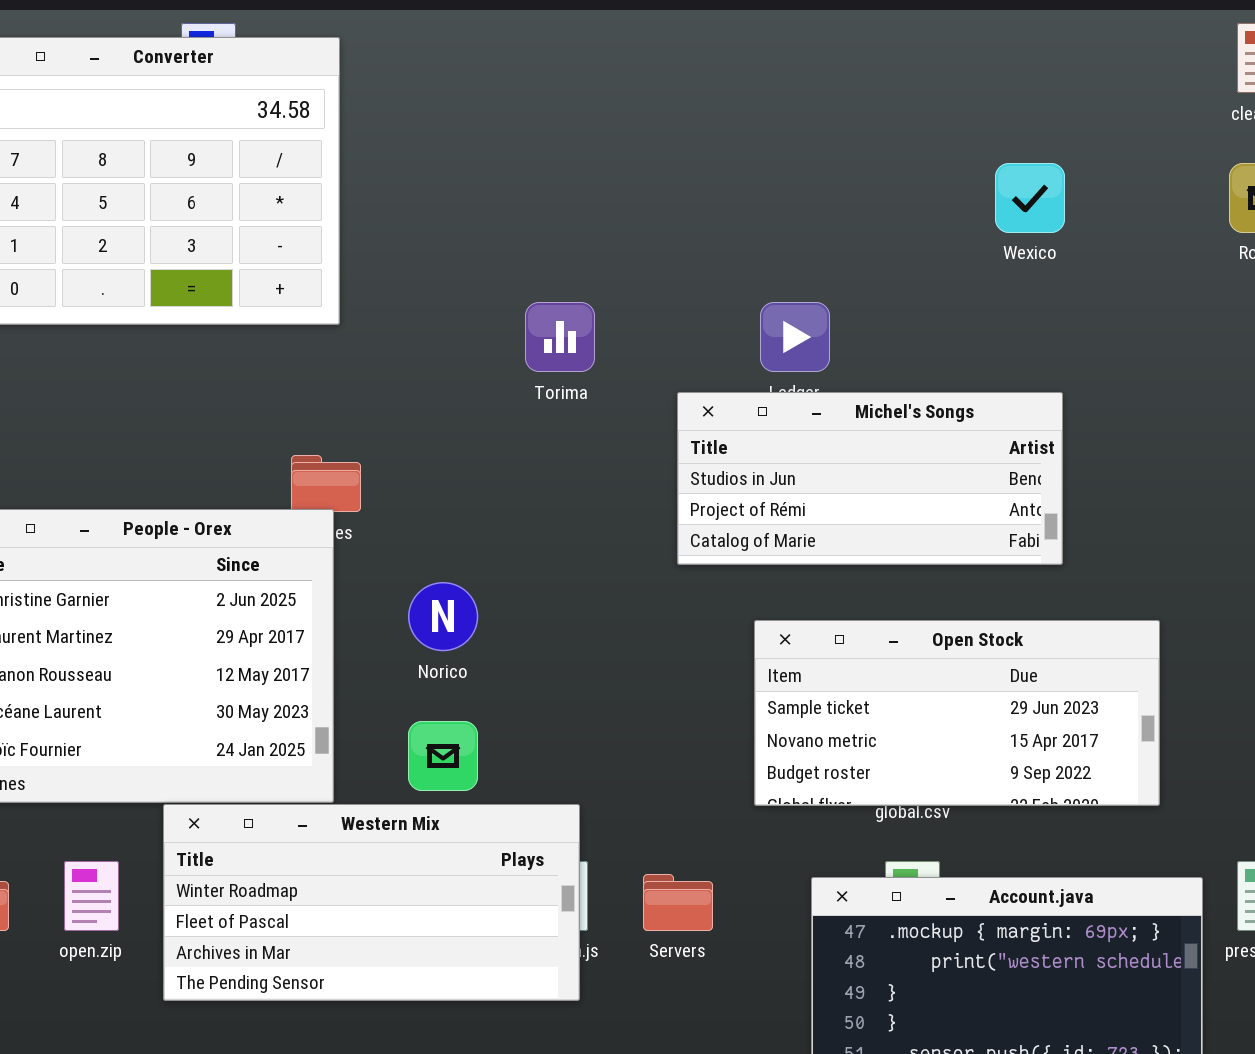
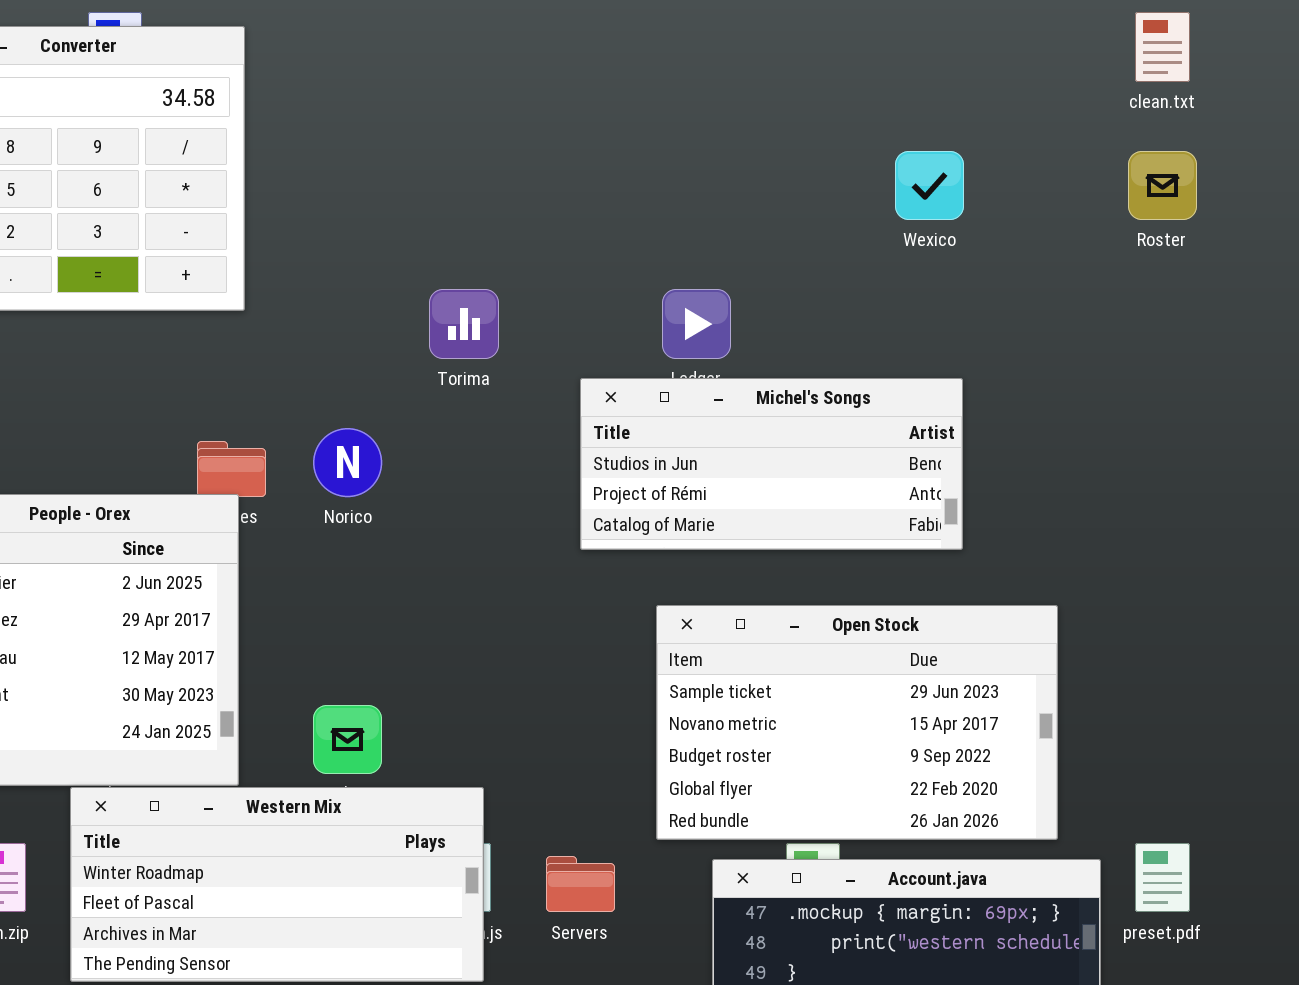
Norico: [408,582,478,651] -> [313,428,382,497], moved
Open Stock: [754,620,1160,806] -> [656,605,1058,840], resized

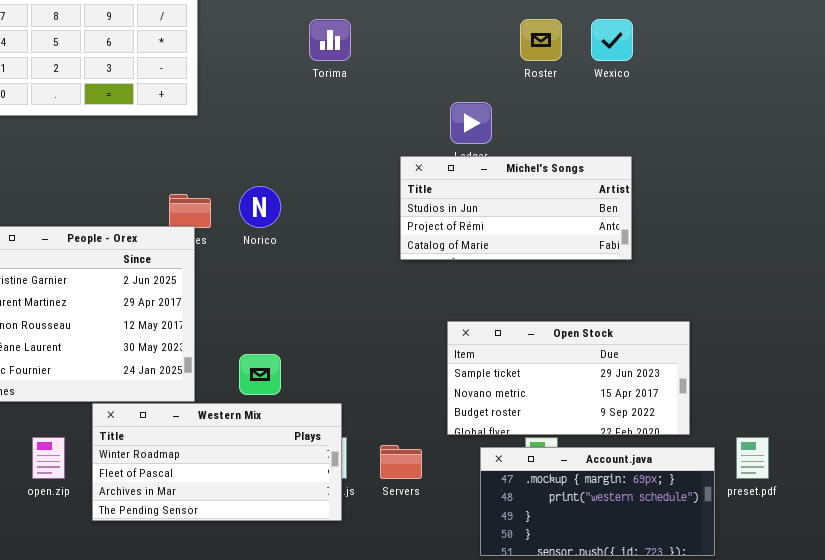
Roster: [1128,151,1197,220] -> [520,19,562,61], moved
Torima: [429,289,499,359] -> [309,19,351,61], moved
Open Stock: [656,605,1058,840] -> [447,321,690,435], resized

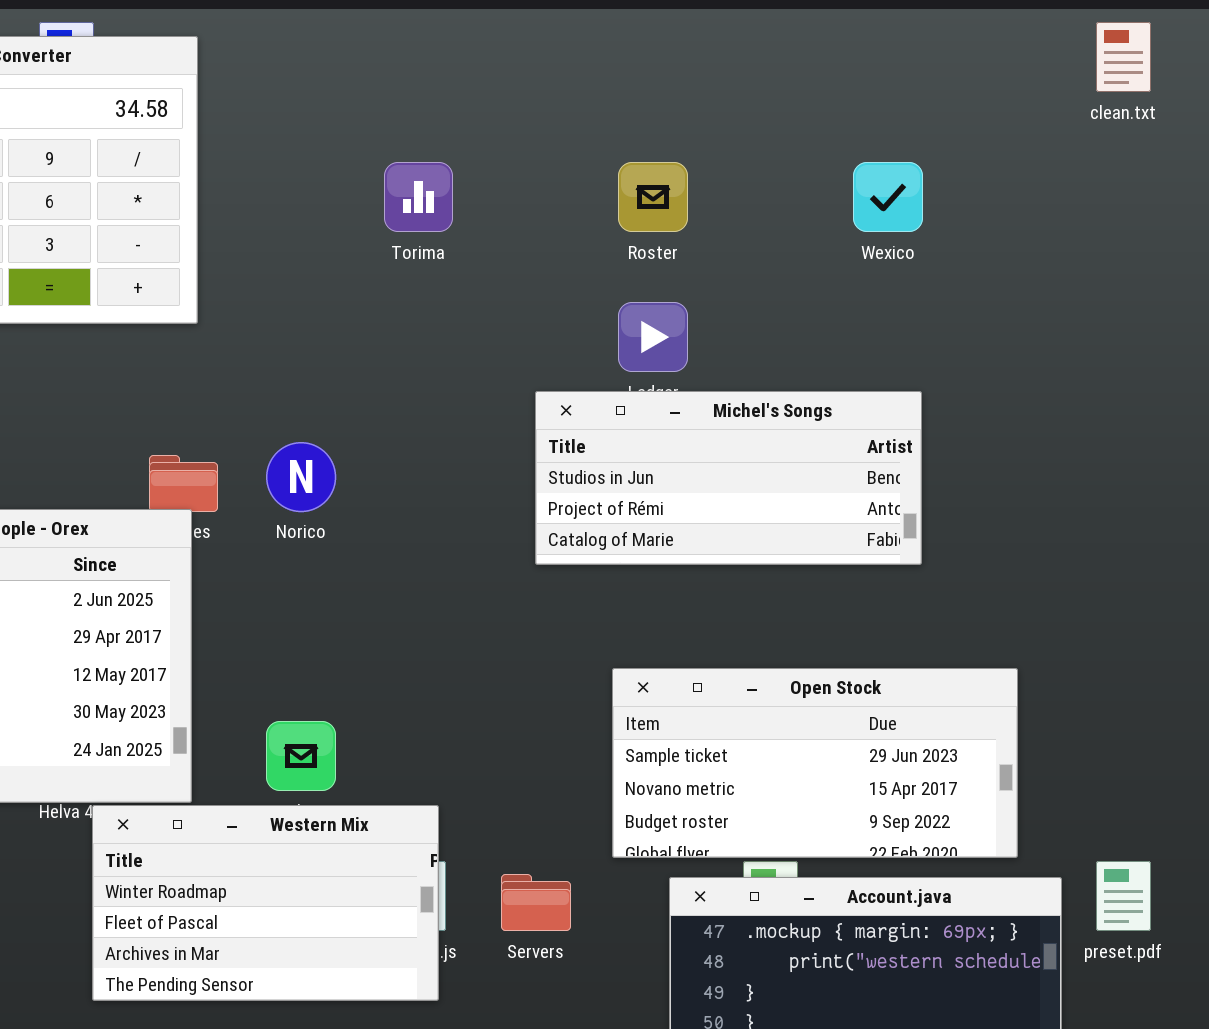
Roster: [520,19,562,61] -> [618,162,688,232], moved
Western Mix: [92,403,342,521] -> [92,805,439,1001], resized

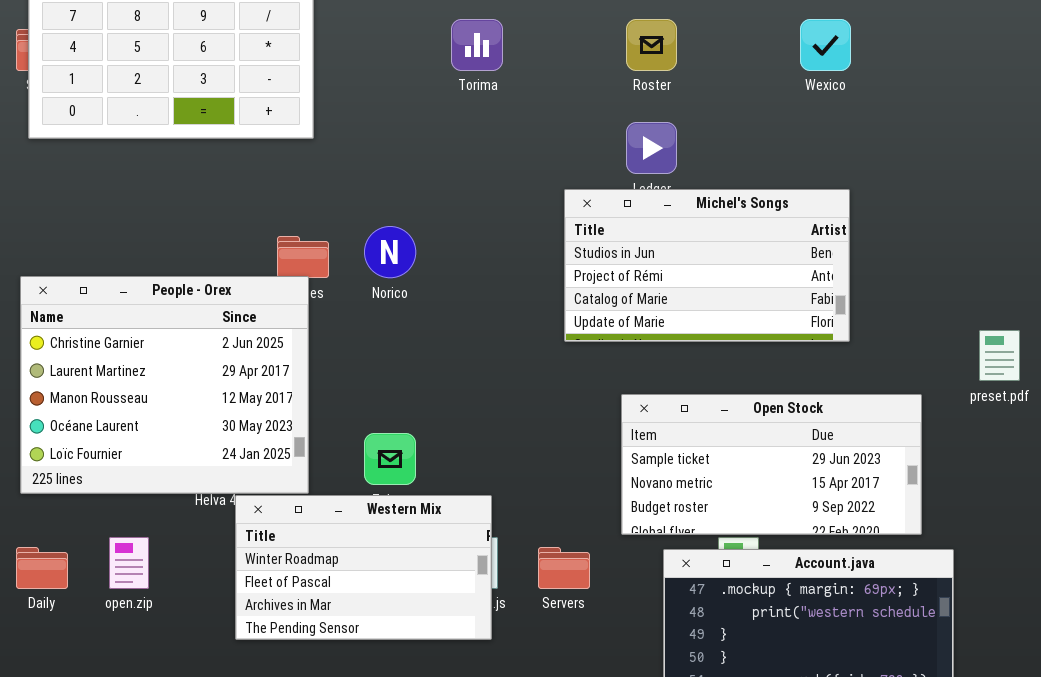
Michel's Songs: [535,391,922,565] -> [564,189,850,342], resized
preset.pdf: [1096,861,1151,931] -> [979,330,1020,381], moved

